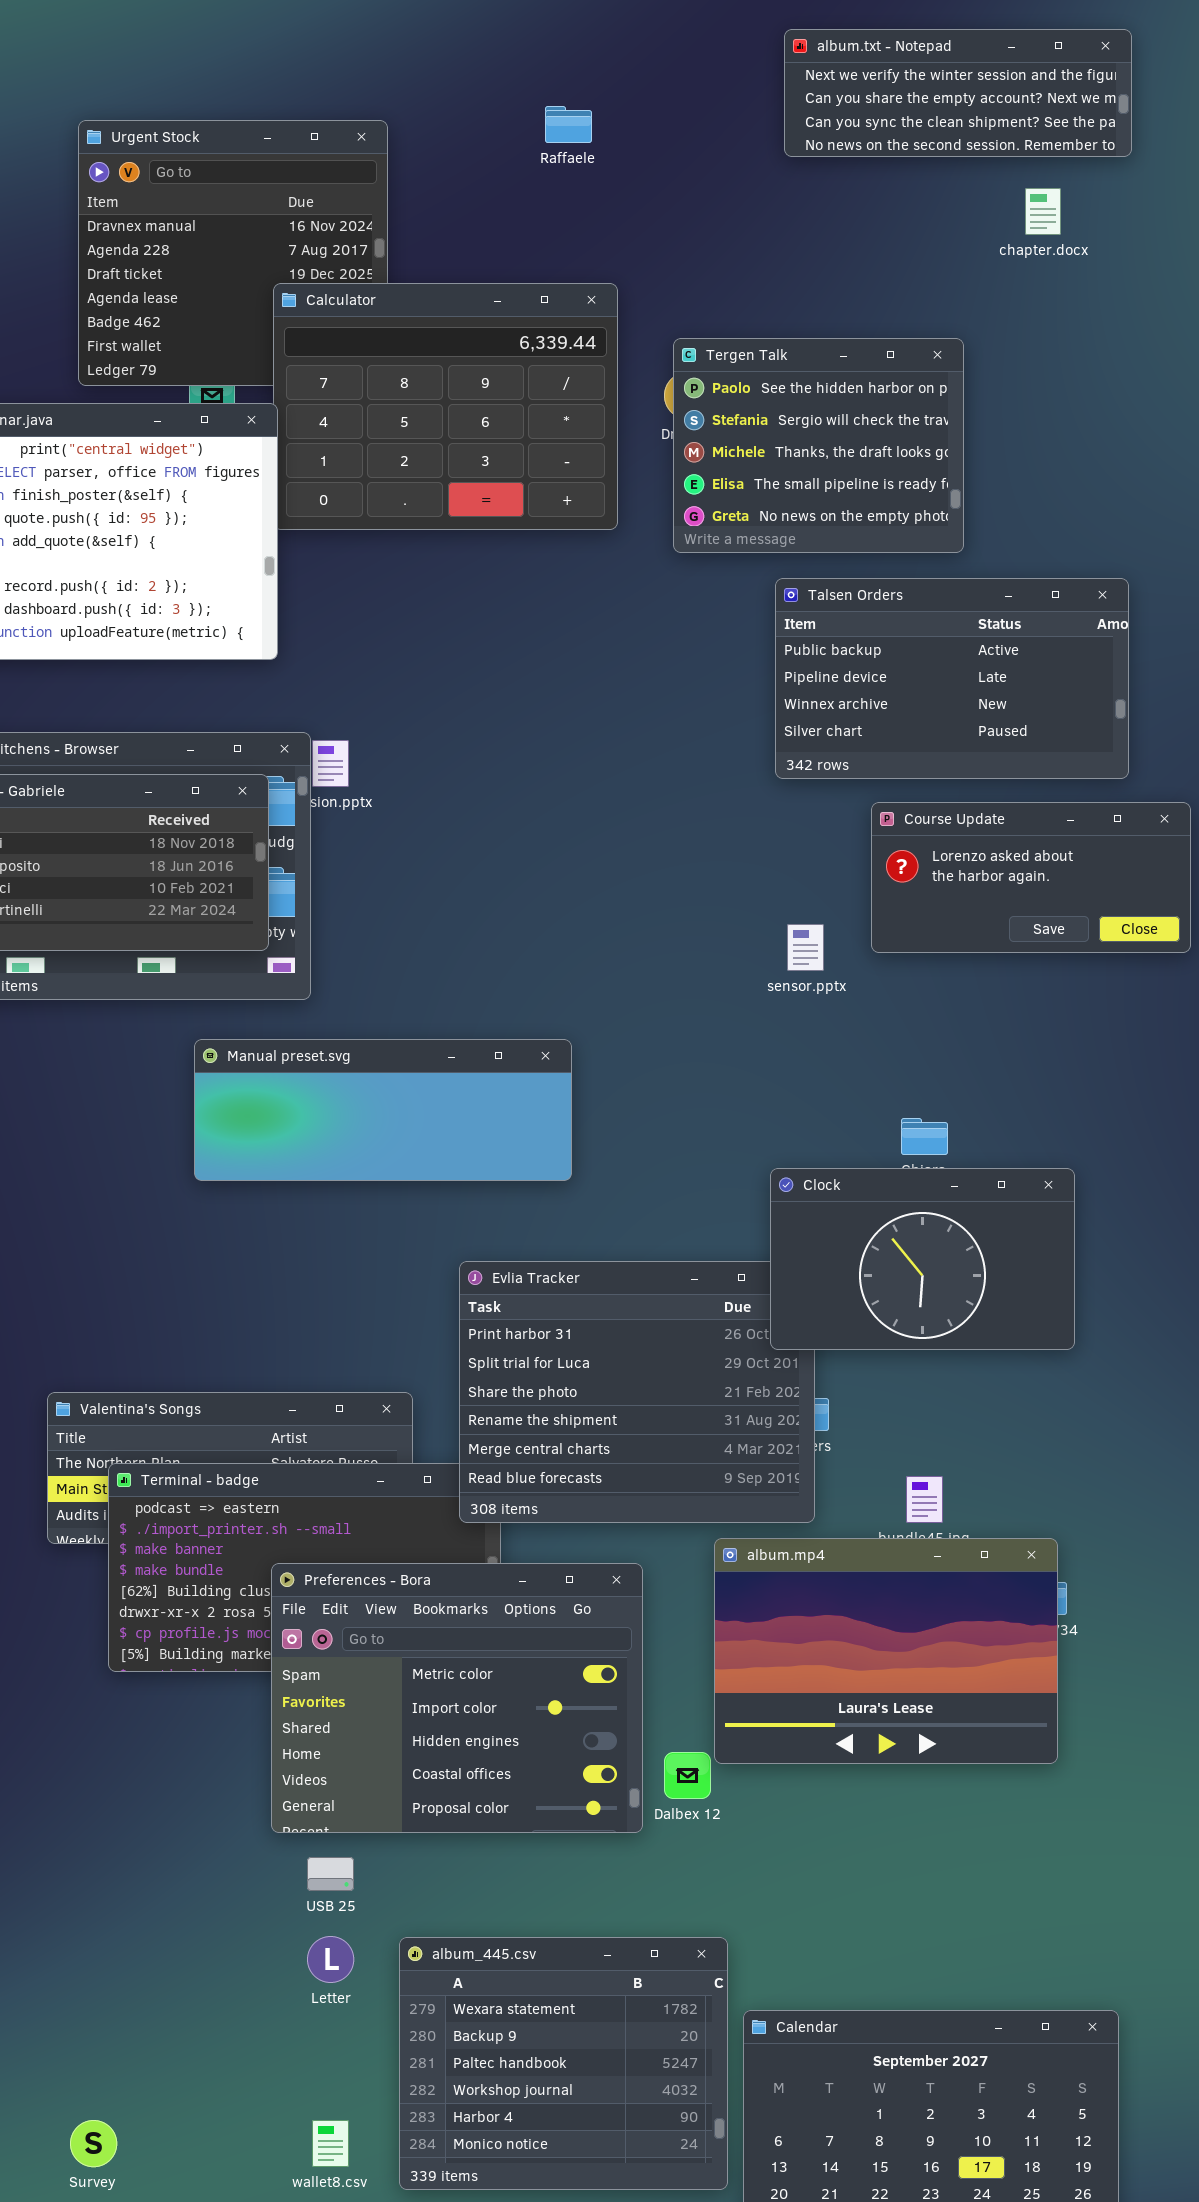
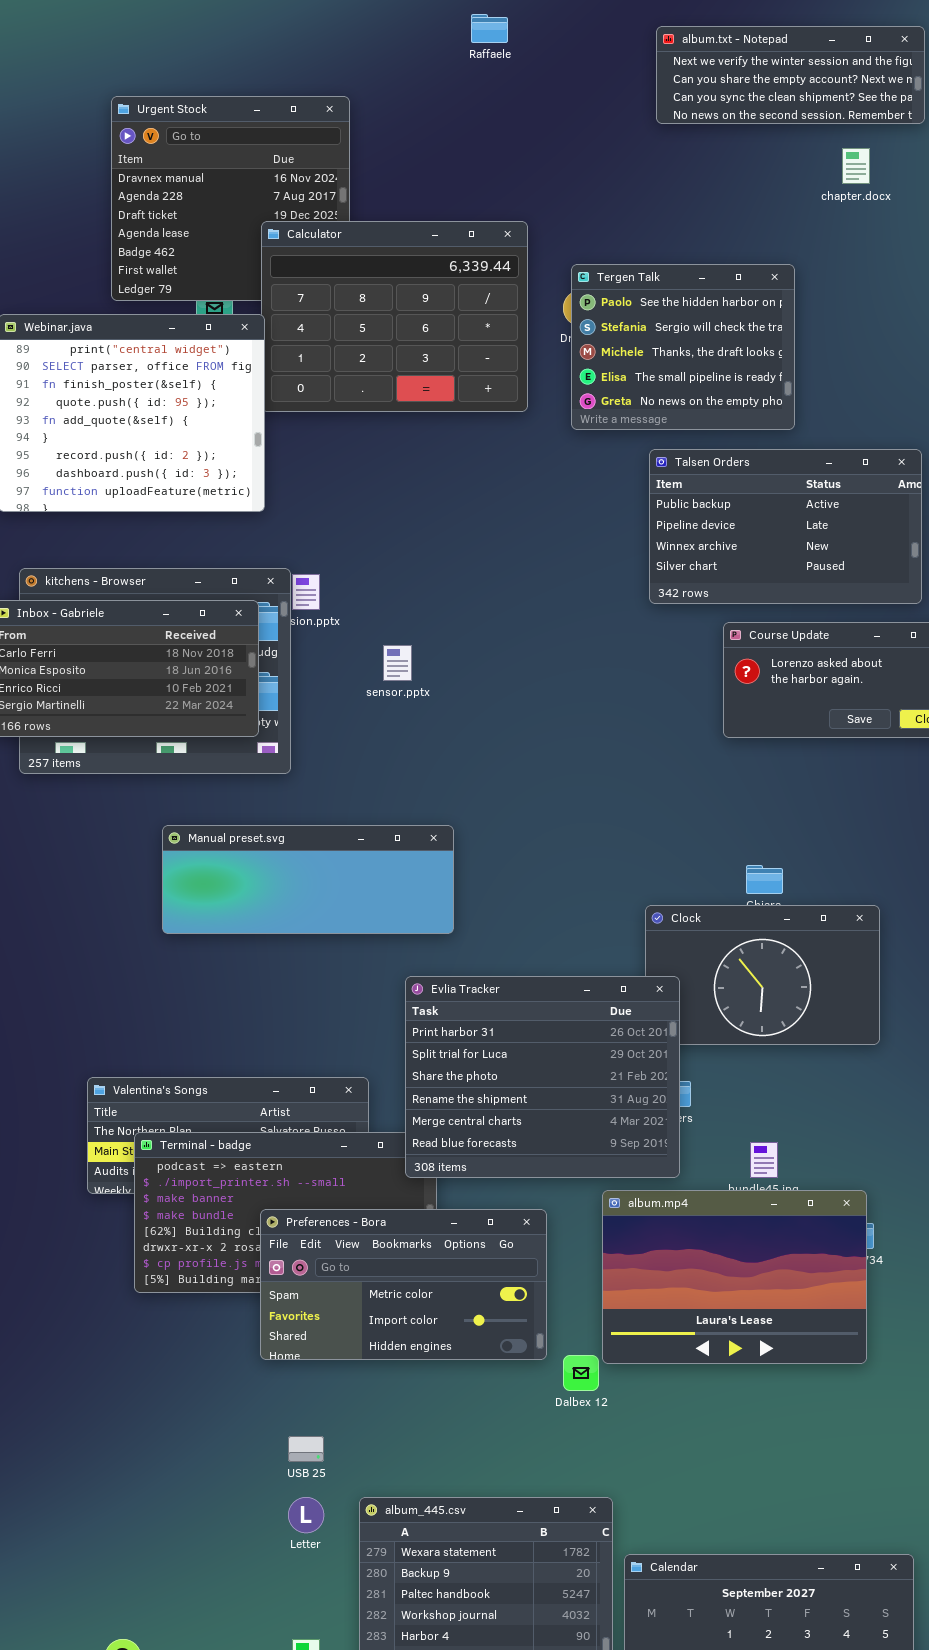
Raffaele: [545,106,592,143] -> [471,14,508,43], moved
sensor.pptx: [787,924,824,971] -> [383,645,412,681], moved
Manual preset.svg: [194,1039,572,1181] -> [162,825,454,934], moved
Evlia Tracker: [459,1261,815,1523] -> [405,976,680,1178], raised
Preferences - Bora: [271,1563,643,1833] -> [260,1209,547,1360], resized

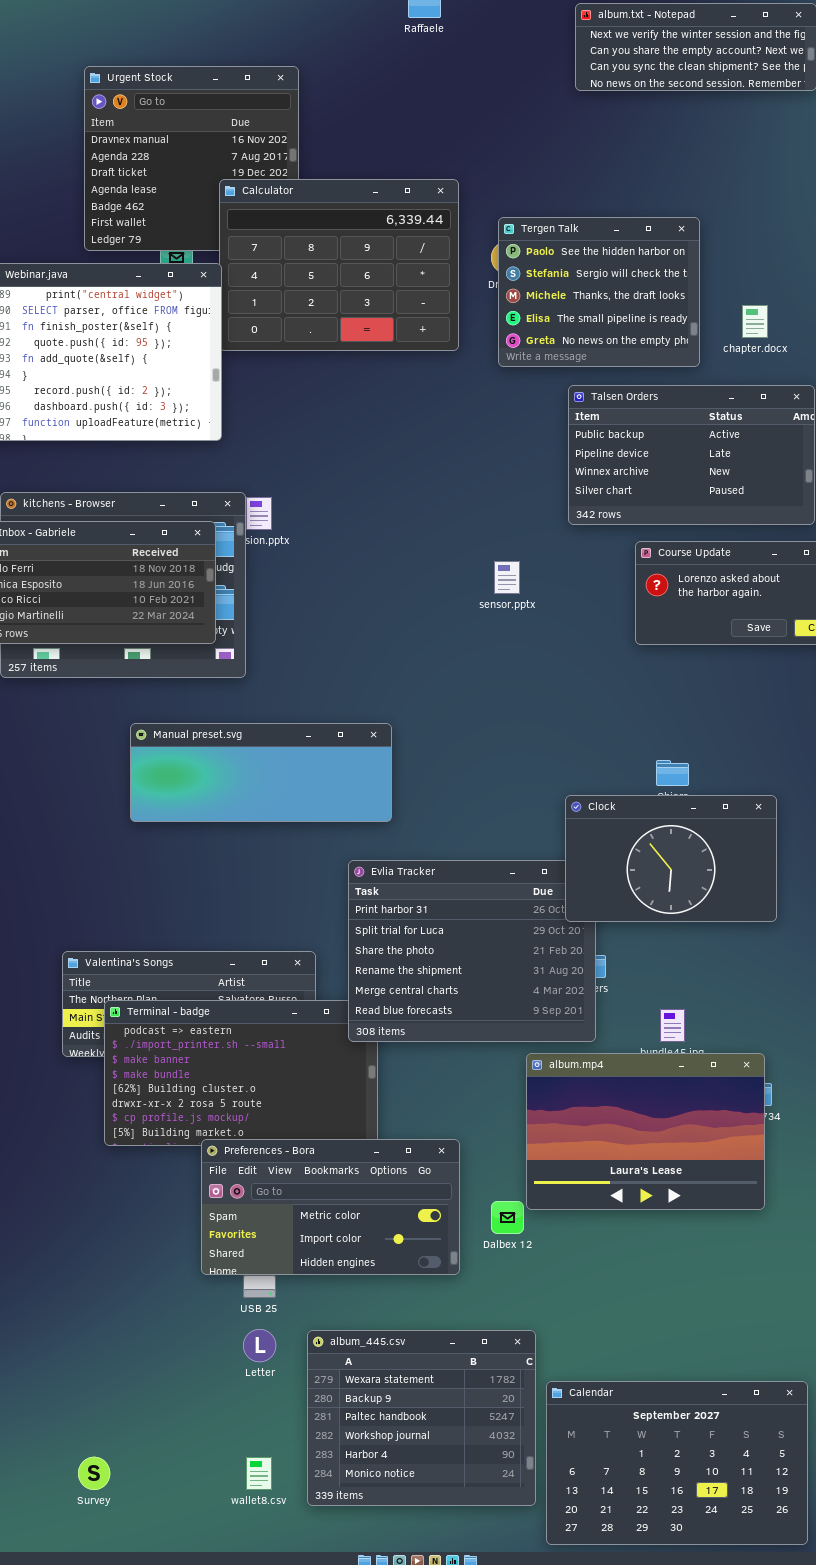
chapter.docx: [842,148,870,184] -> [742,305,768,338], moved
sensor.pptx: [383,645,412,681] -> [494,561,520,594], moved
Clock: [645,905,880,1045] -> [565,795,777,922], raised
Preferences - Bora: [260,1209,547,1360] -> [201,1139,460,1275], moved

